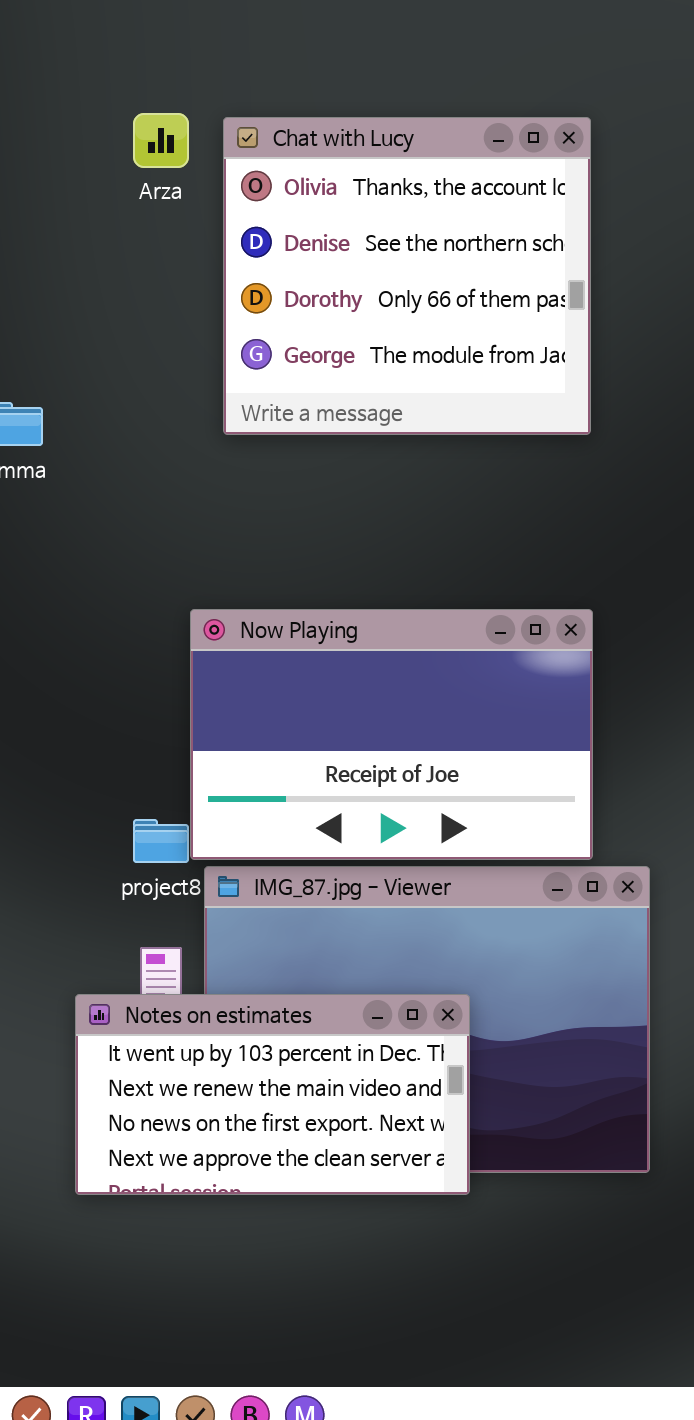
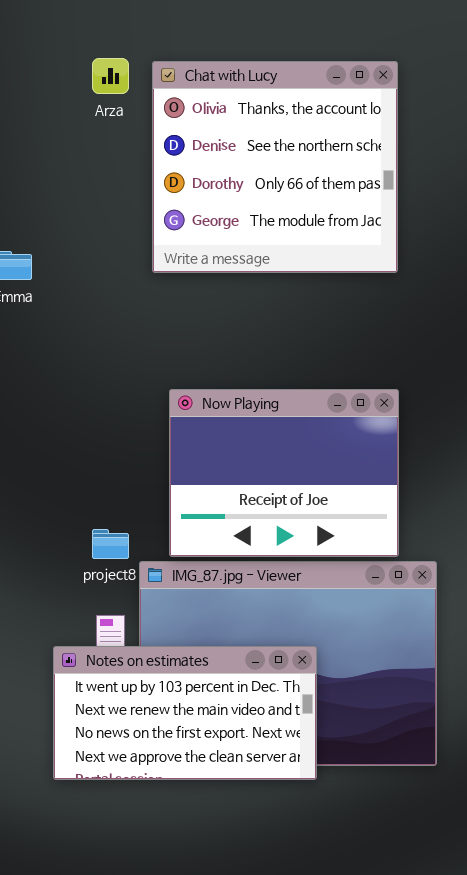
Now Playing: [190,609,593,860] -> [169,389,399,557], resized

